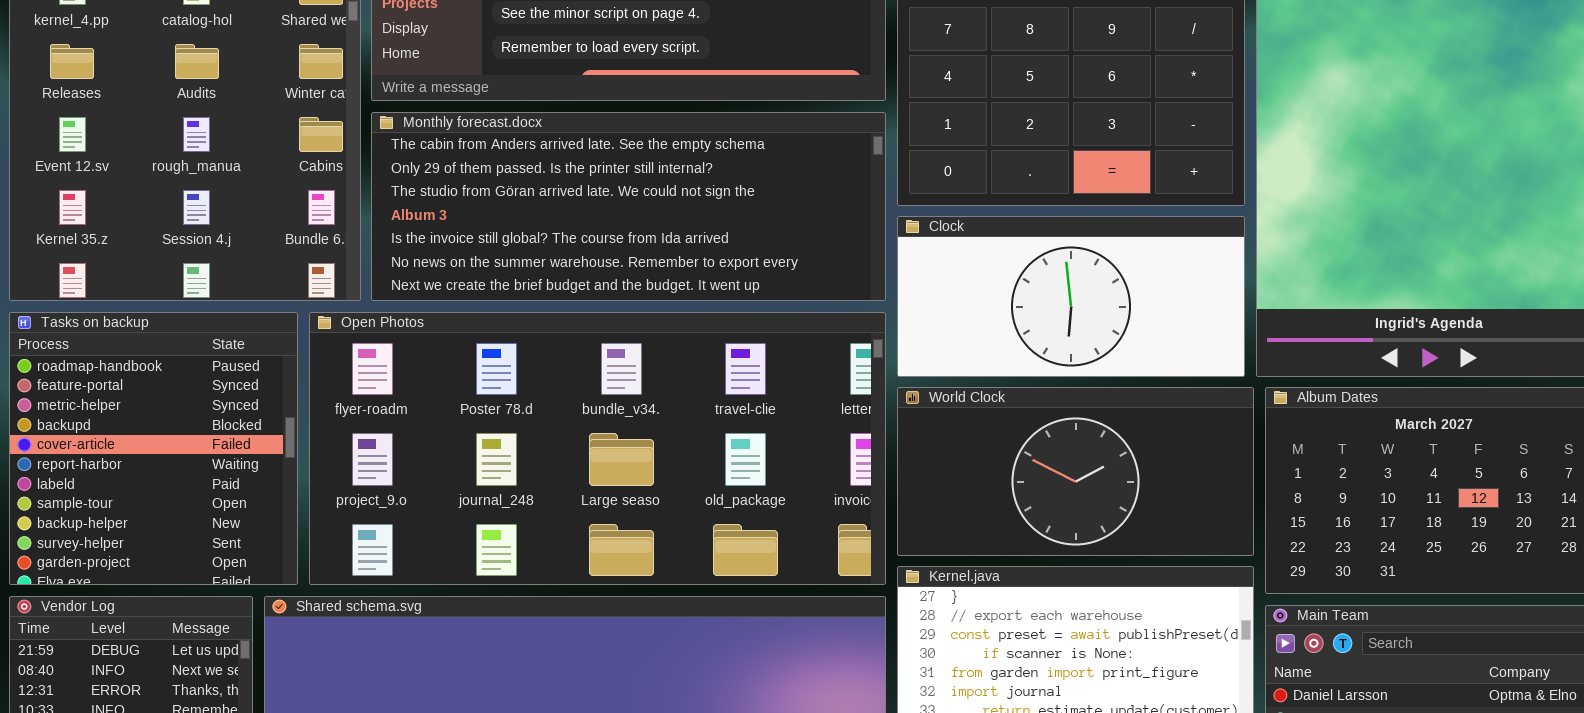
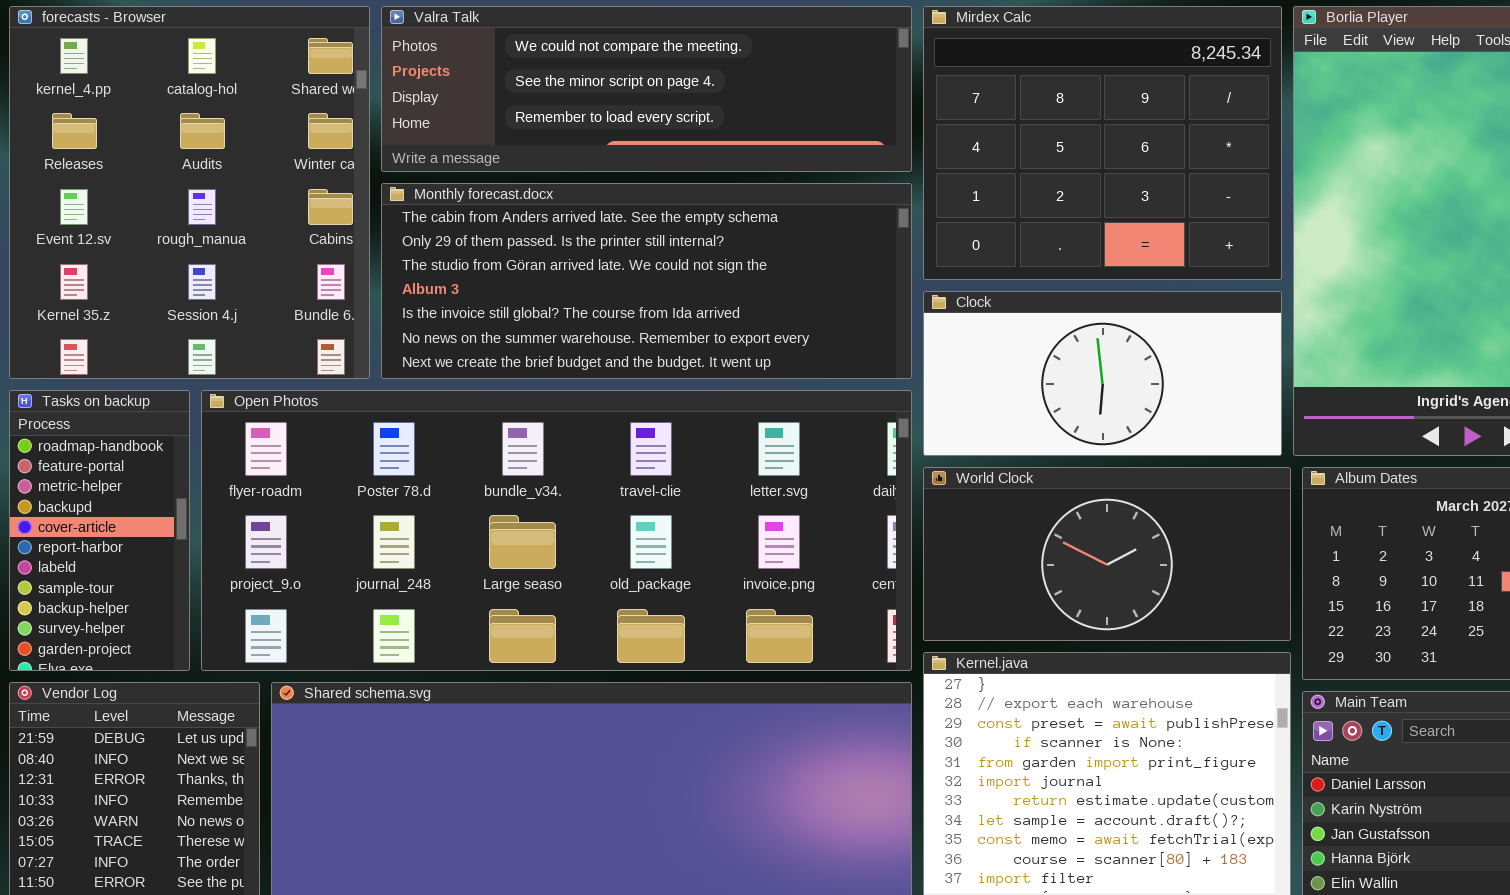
Tasks on backup: [9,312,298,585] -> [9,390,190,671], resized
Open Photos: [309,312,886,585] -> [201,390,912,671], resized

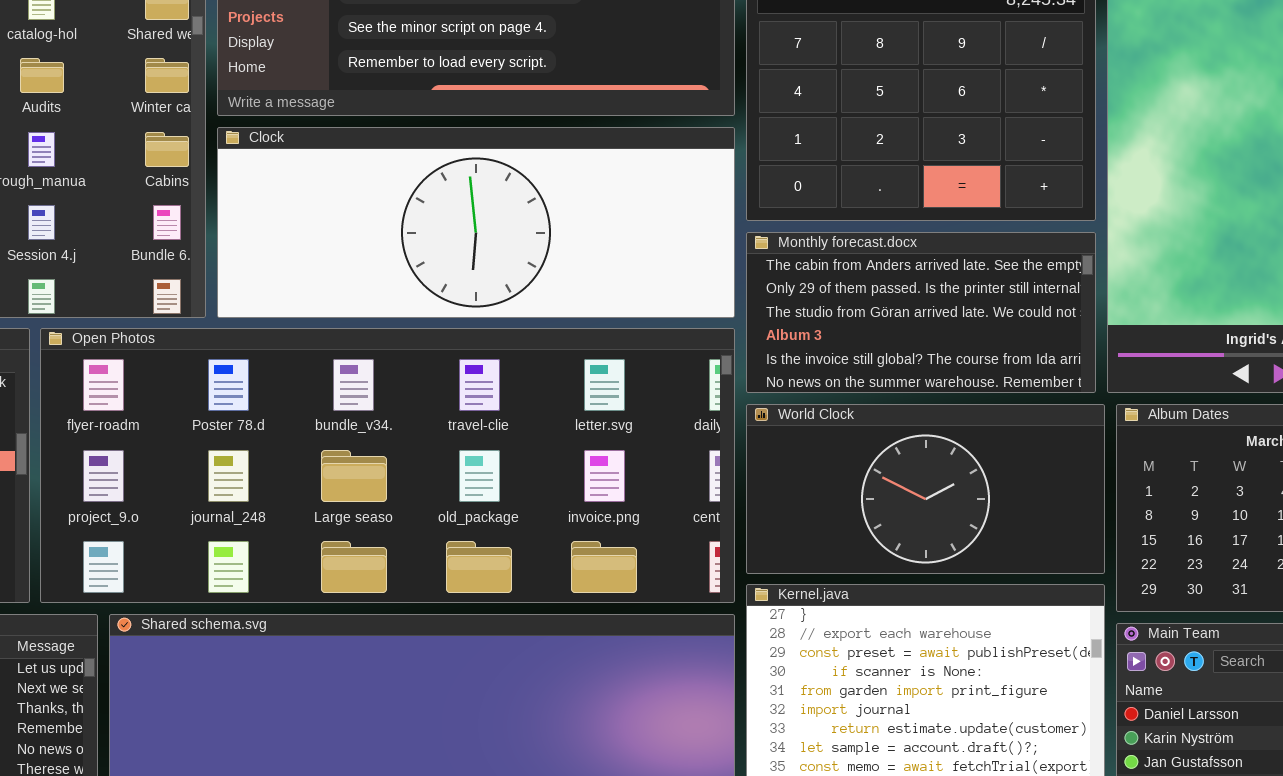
Monthly forecast.docx: [381,183,912,379] -> [746,232,1096,393], moved, resized
Clock: [923,291,1282,456] -> [217,127,735,318], moved, resized

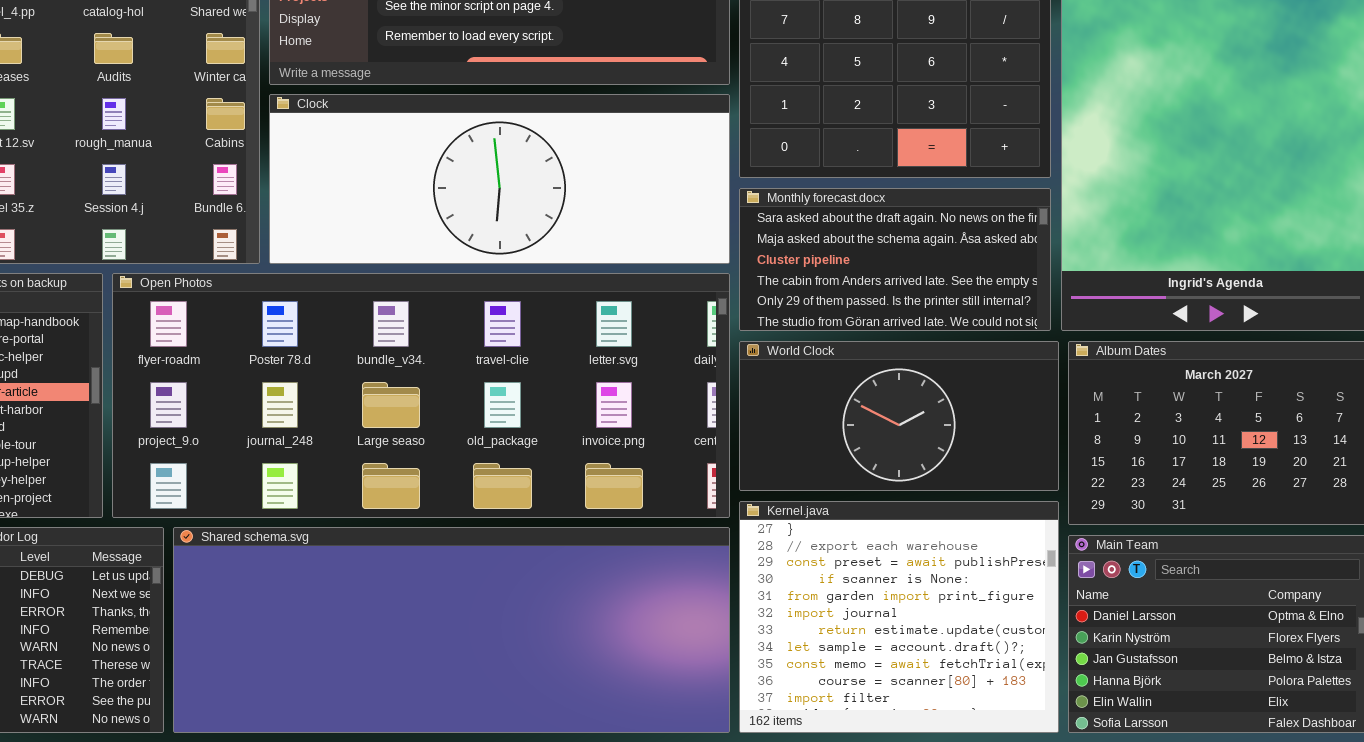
Monthly forecast.docx: [746,232,1096,393] -> [739,188,1051,331], scrolled up 3 rows

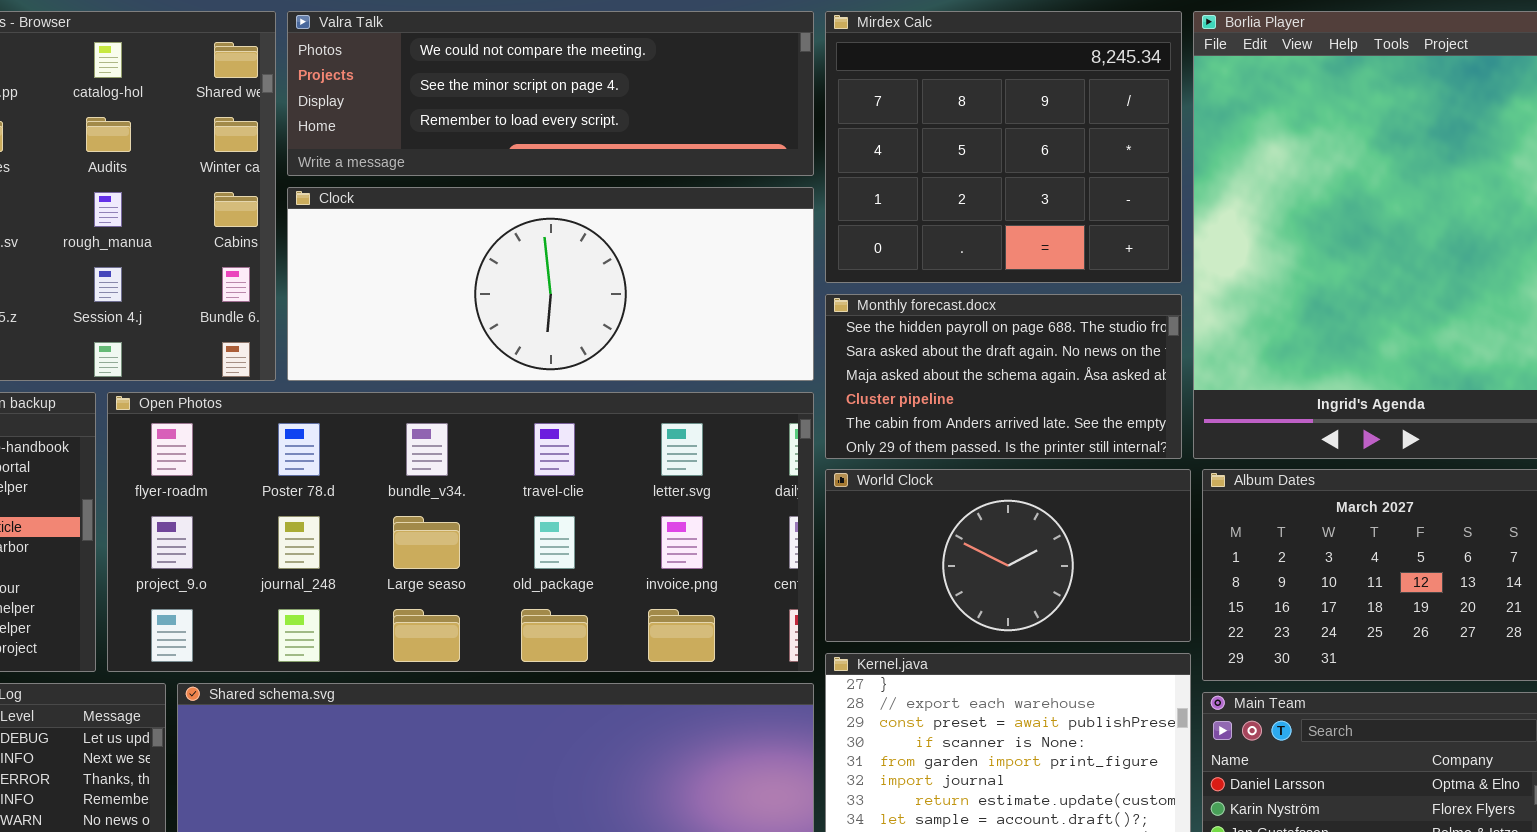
Monthly forecast.docx: [739,188,1051,331] -> [825,294,1182,459], scrolled up 1 row

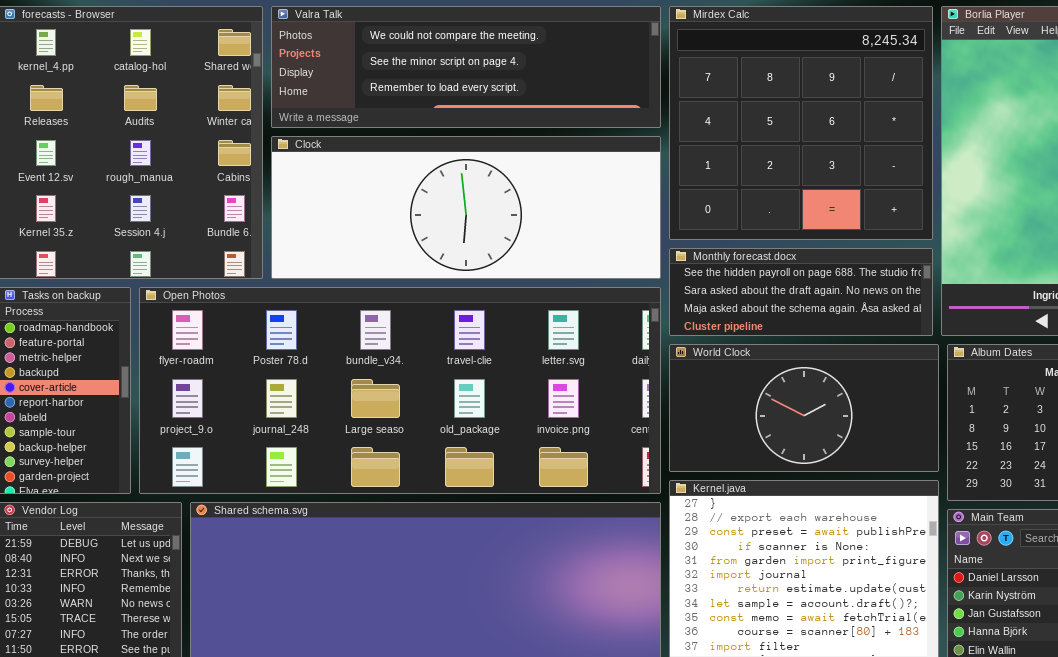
Mirdex Calc: [825,11,1182,283] -> [669,6,933,240], resized
Monthly forecast.docx: [825,294,1182,459] -> [669,248,933,336], resized

